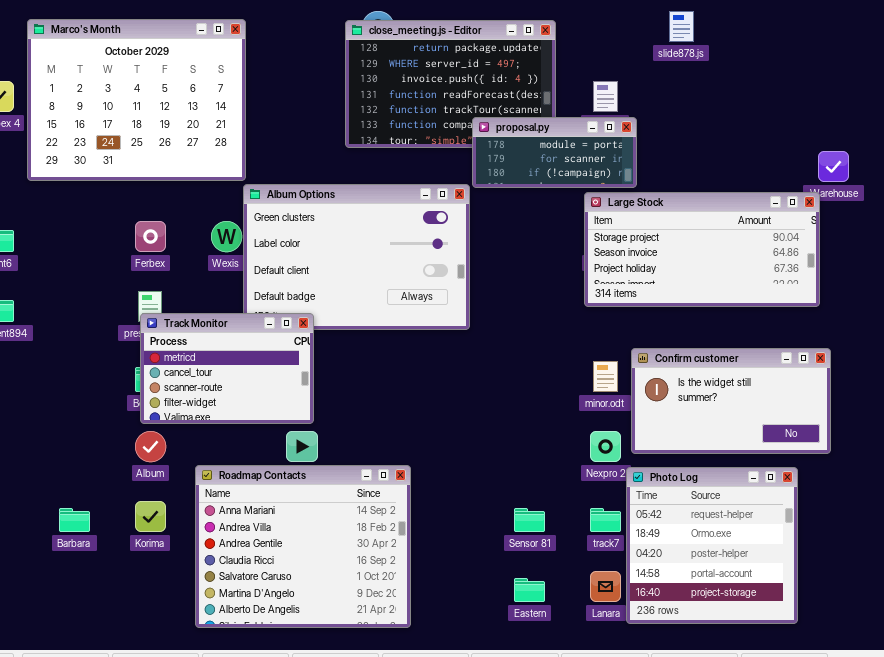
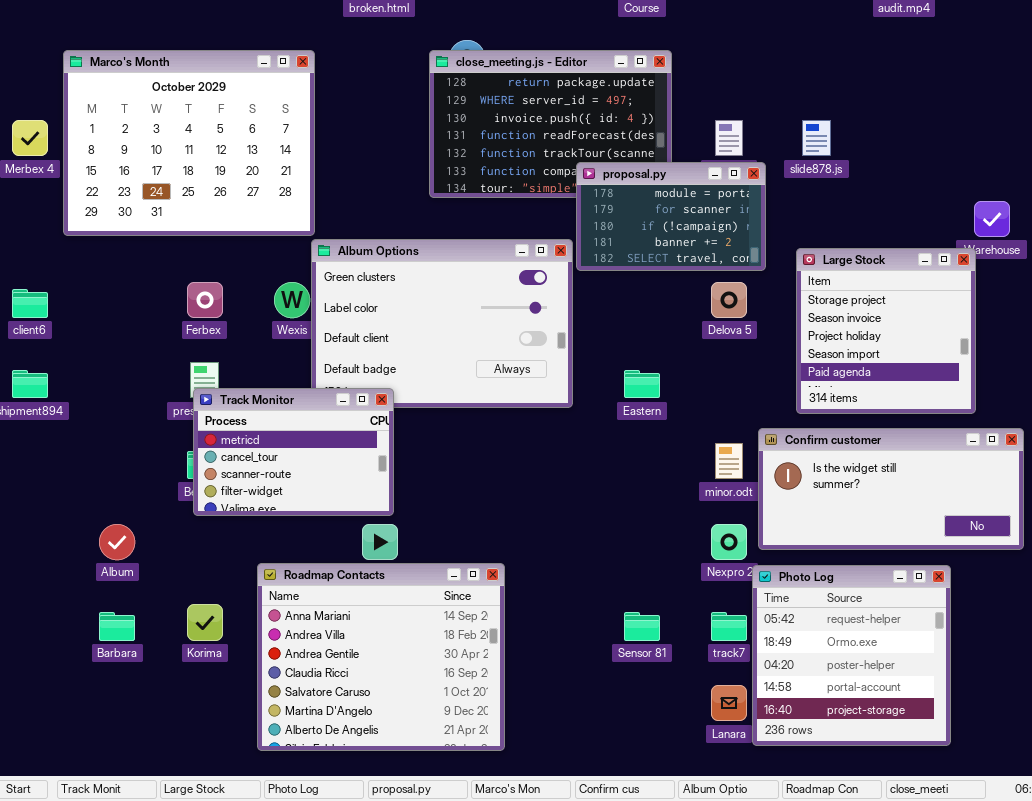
slide878.js: [669,11,694,42] -> [802,120,831,156], moved
proposal.py: [472,117,637,188] -> [576,162,766,271], resized
Large Stock: [584,192,820,307] -> [796,248,976,414], resized
Confirm customer: [631,348,831,454] -> [758,428,1024,550], resized
Album: [135,431,166,462] -> [99,524,135,560], moved
Eastern: [514,578,545,602] -> [624,370,660,398], moved

